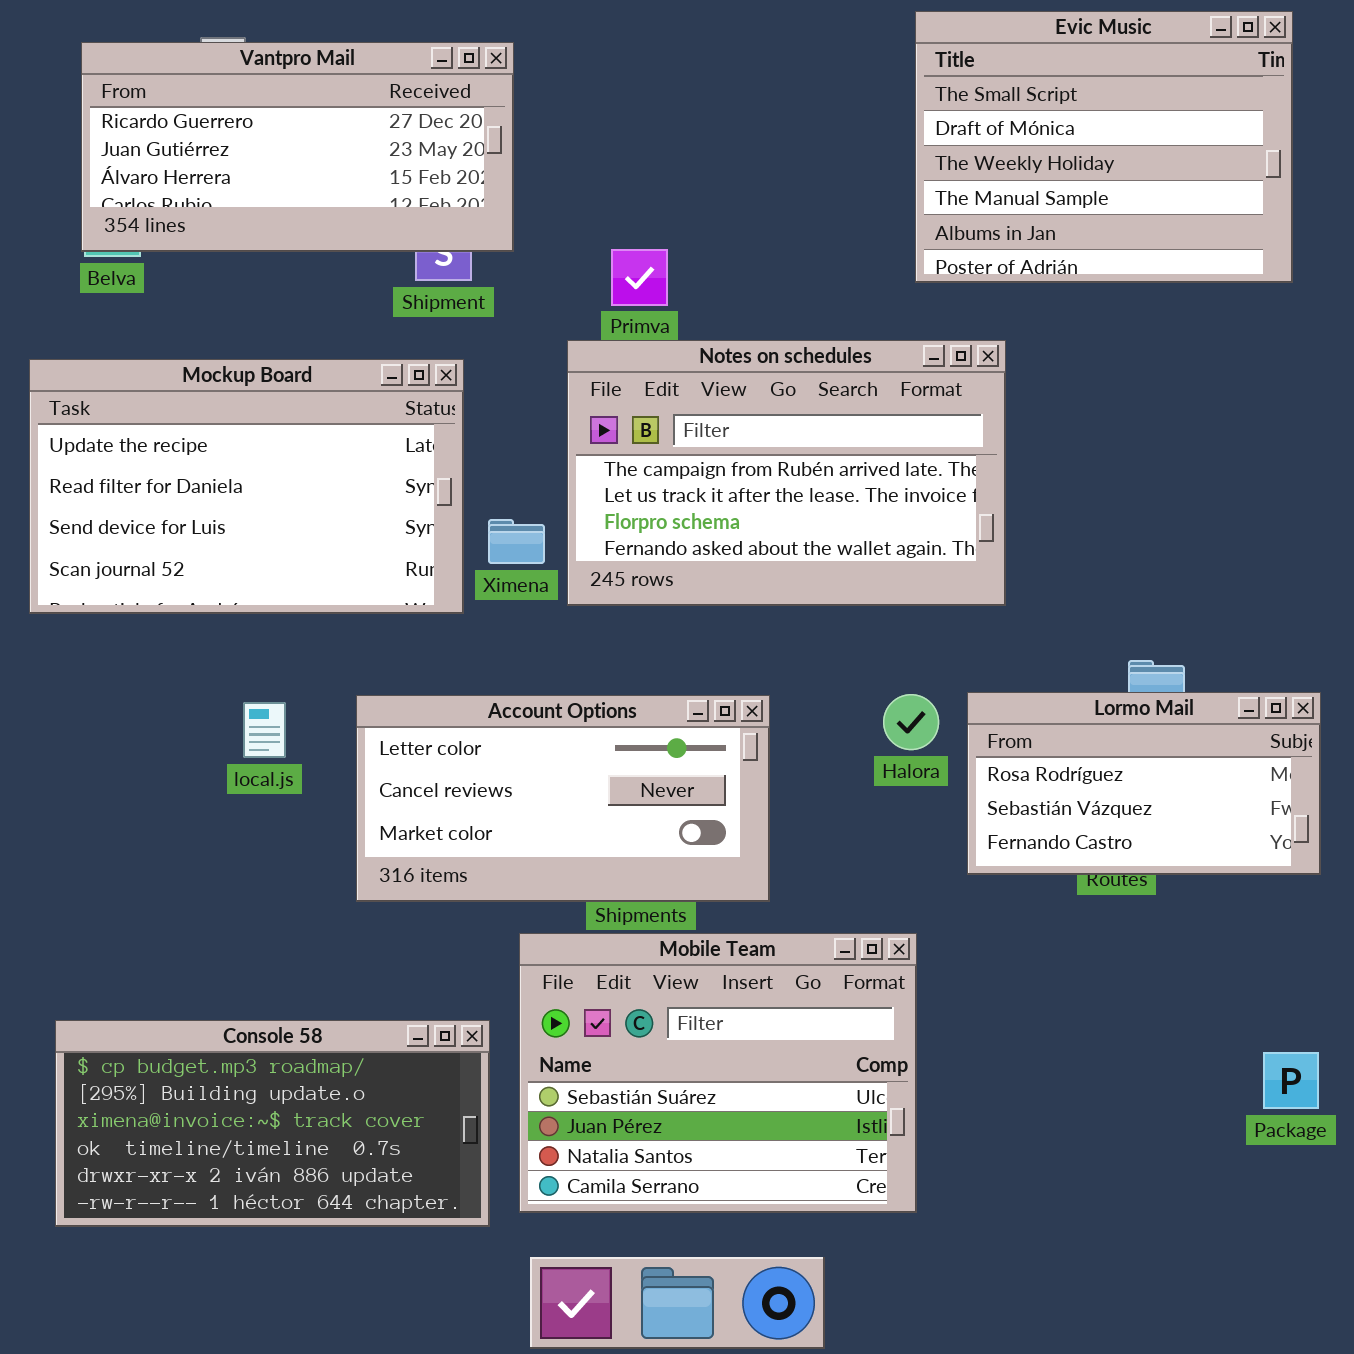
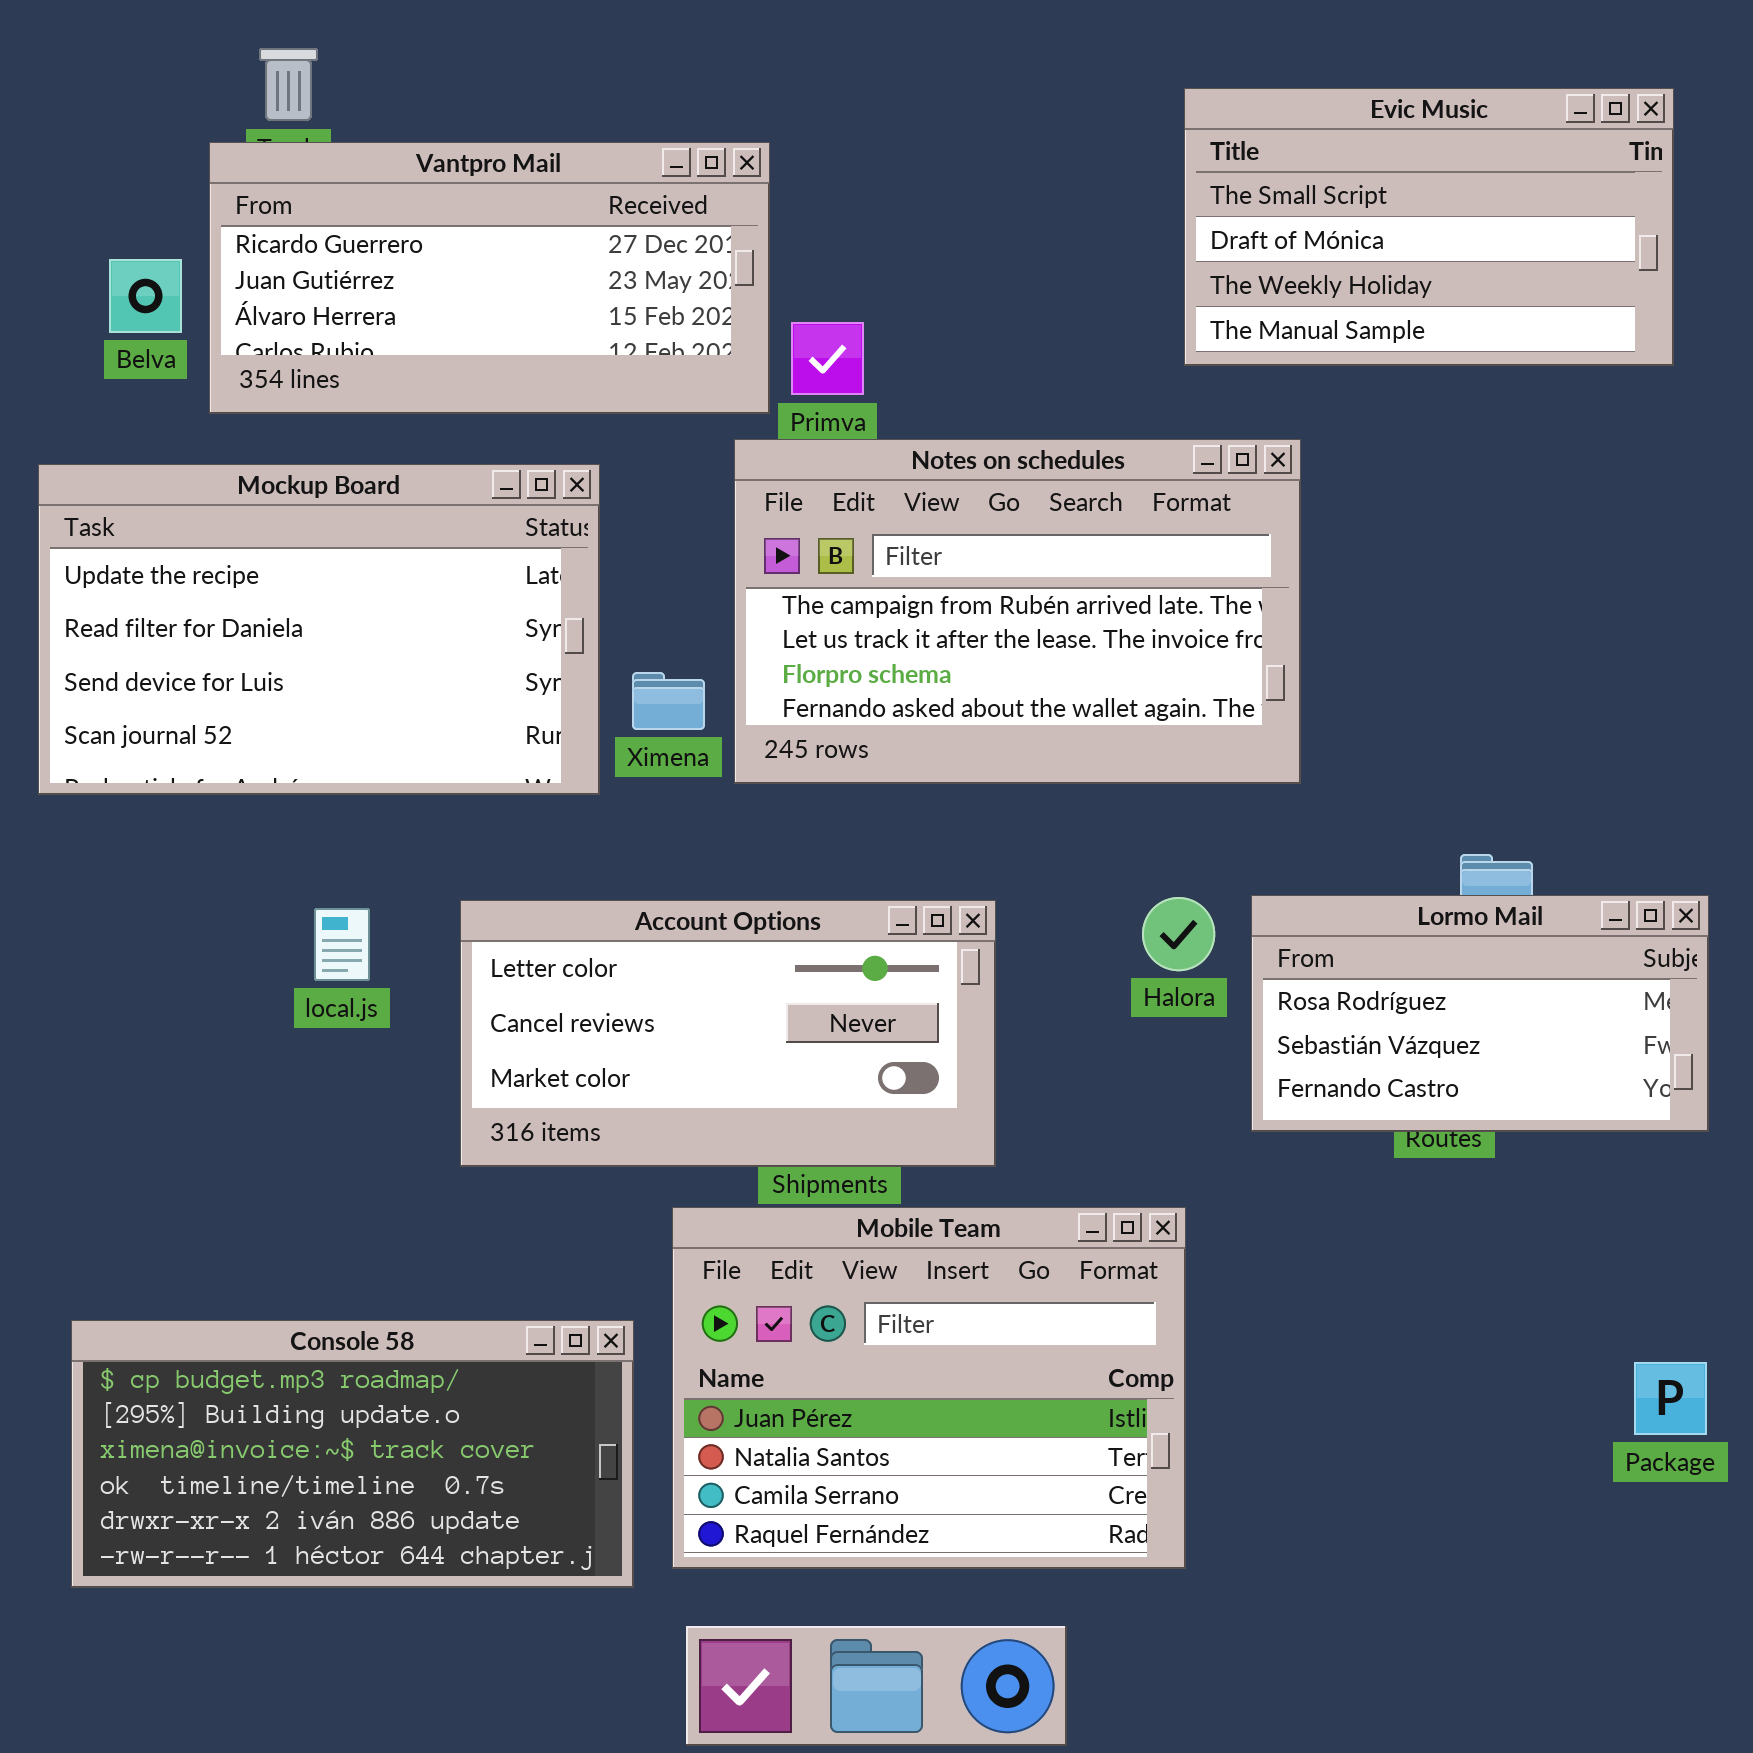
Evic Music: [915,11,1293,283] -> [1184,88,1674,366], resized
Vantpro Mail: [81,42,514,252] -> [209,142,770,414], moved
Mobile Team: [519,933,917,1213] -> [672,1207,1186,1569], scrolled down 1 row

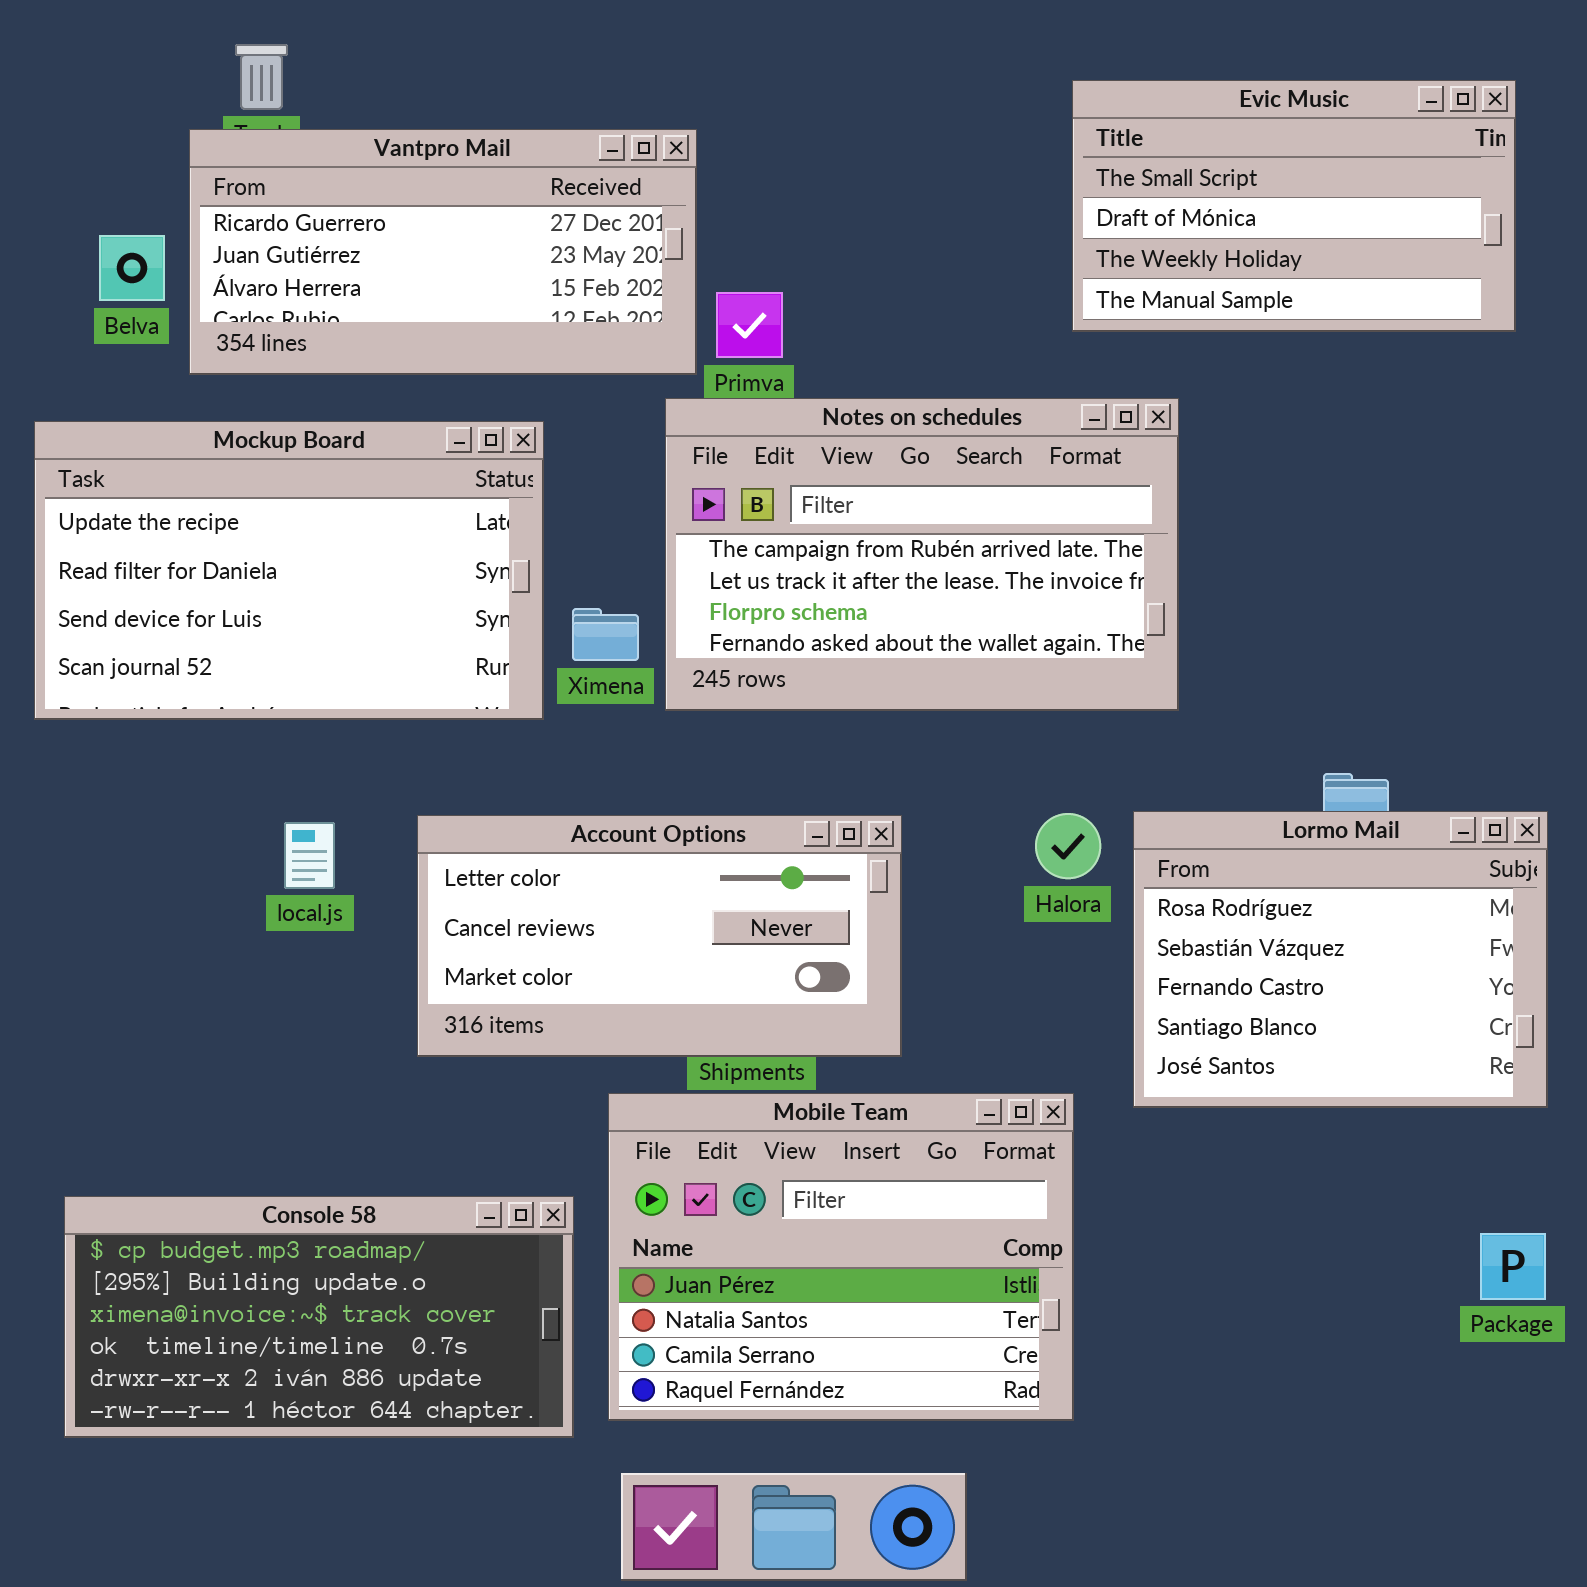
Lormo Mail: [1251,895,1709,1132] -> [1133,811,1548,1108], resized

